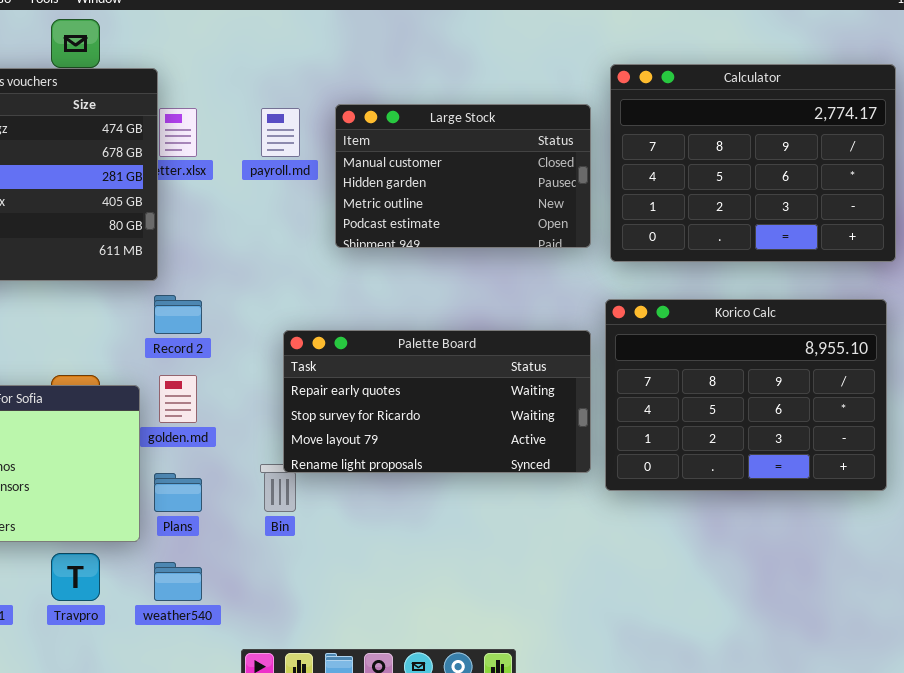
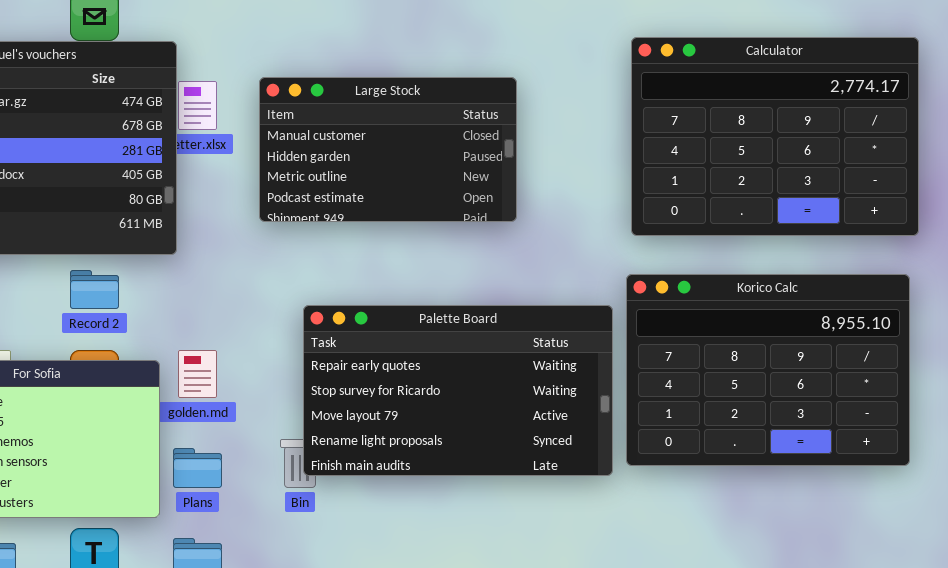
Large Stock: [335,104,591,248] -> [259,77,517,222], moved
Record 2: [154,295,202,334] -> [70,270,119,309], moved
Palette Board: [283,330,591,473] -> [303,305,613,476], resized

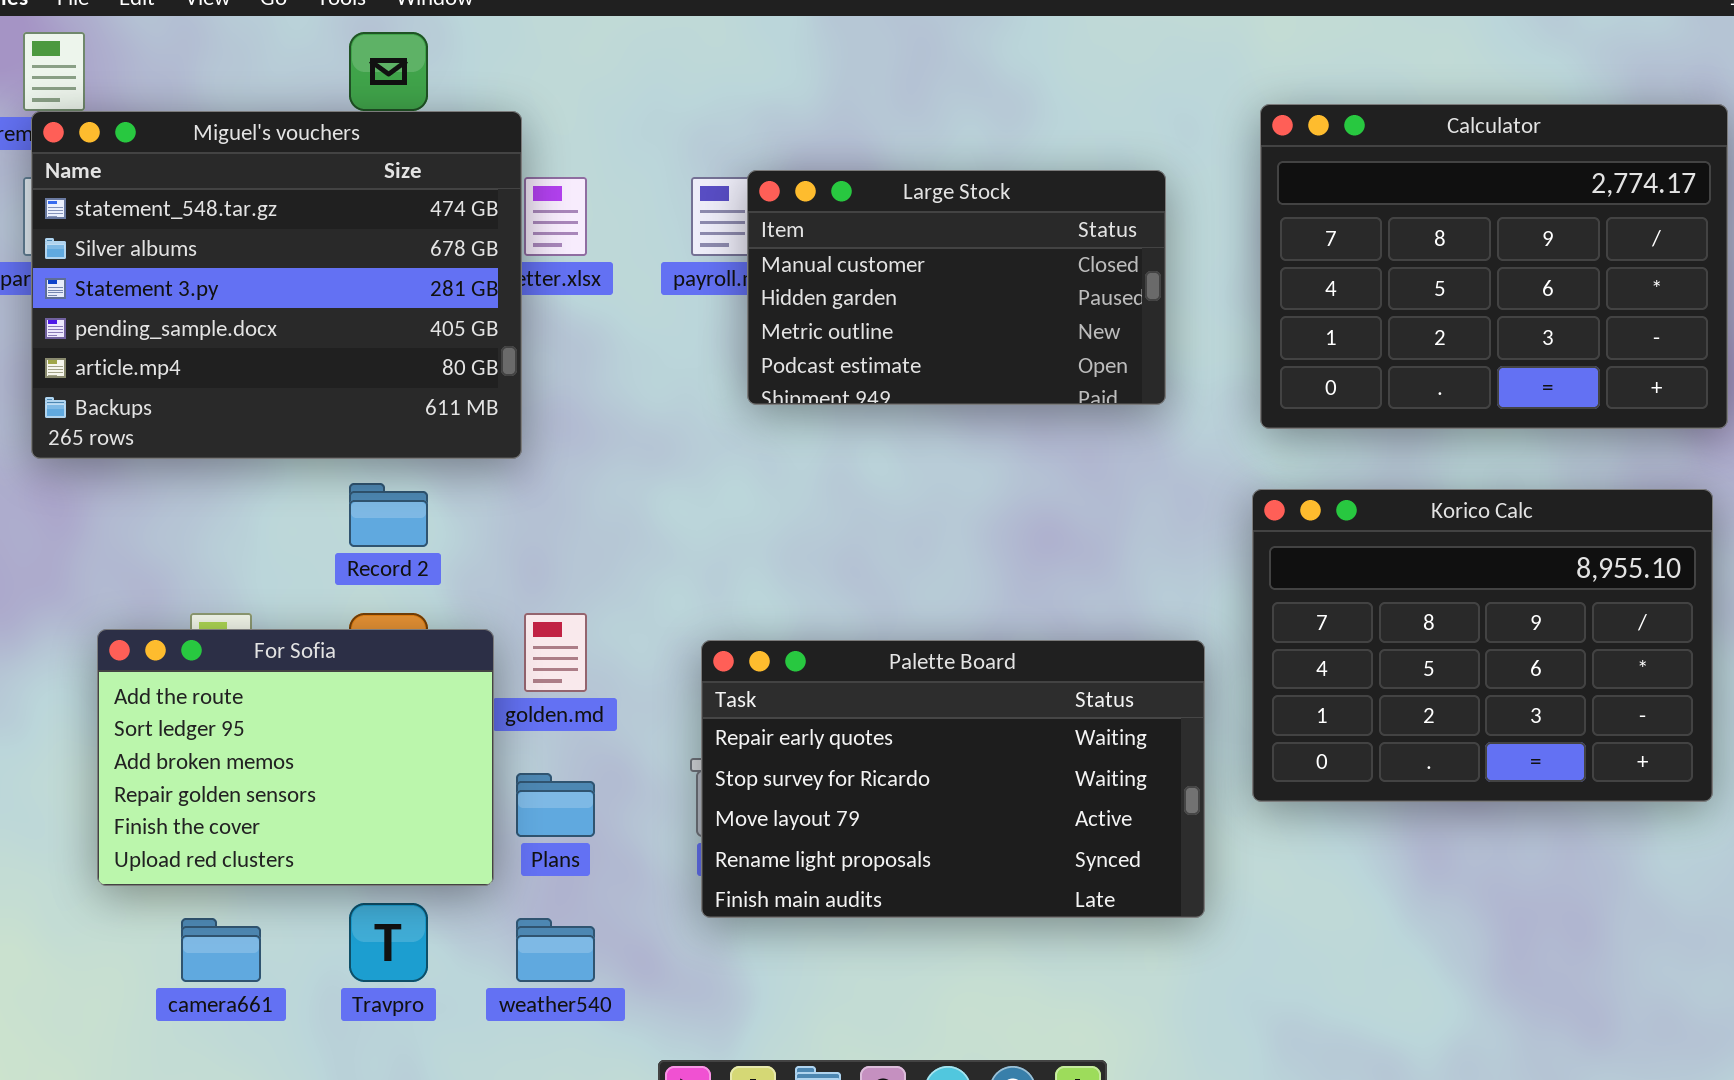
Large Stock: [259,77,517,222] -> [747,170,1166,405], moved
Palette Board: [303,305,613,476] -> [701,640,1205,918], moved

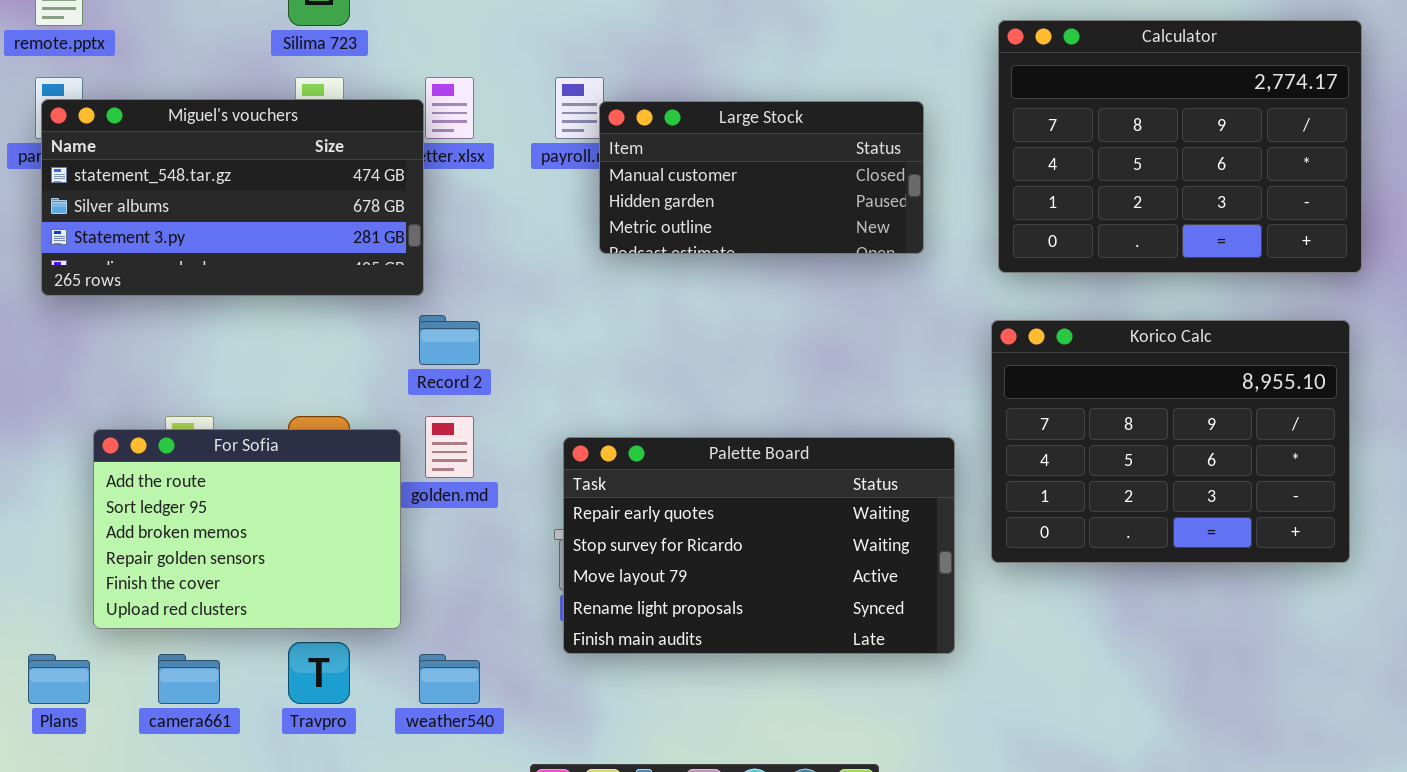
Miguel's vouchers: [31,111,522,459] -> [41,99,424,296], resized
Large Stock: [747,170,1166,405] -> [599,101,924,254], resized
Record 2: [349,483,428,547] -> [419,315,480,365], moved
Plans: [516,773,595,837] -> [28,654,90,704], moved

